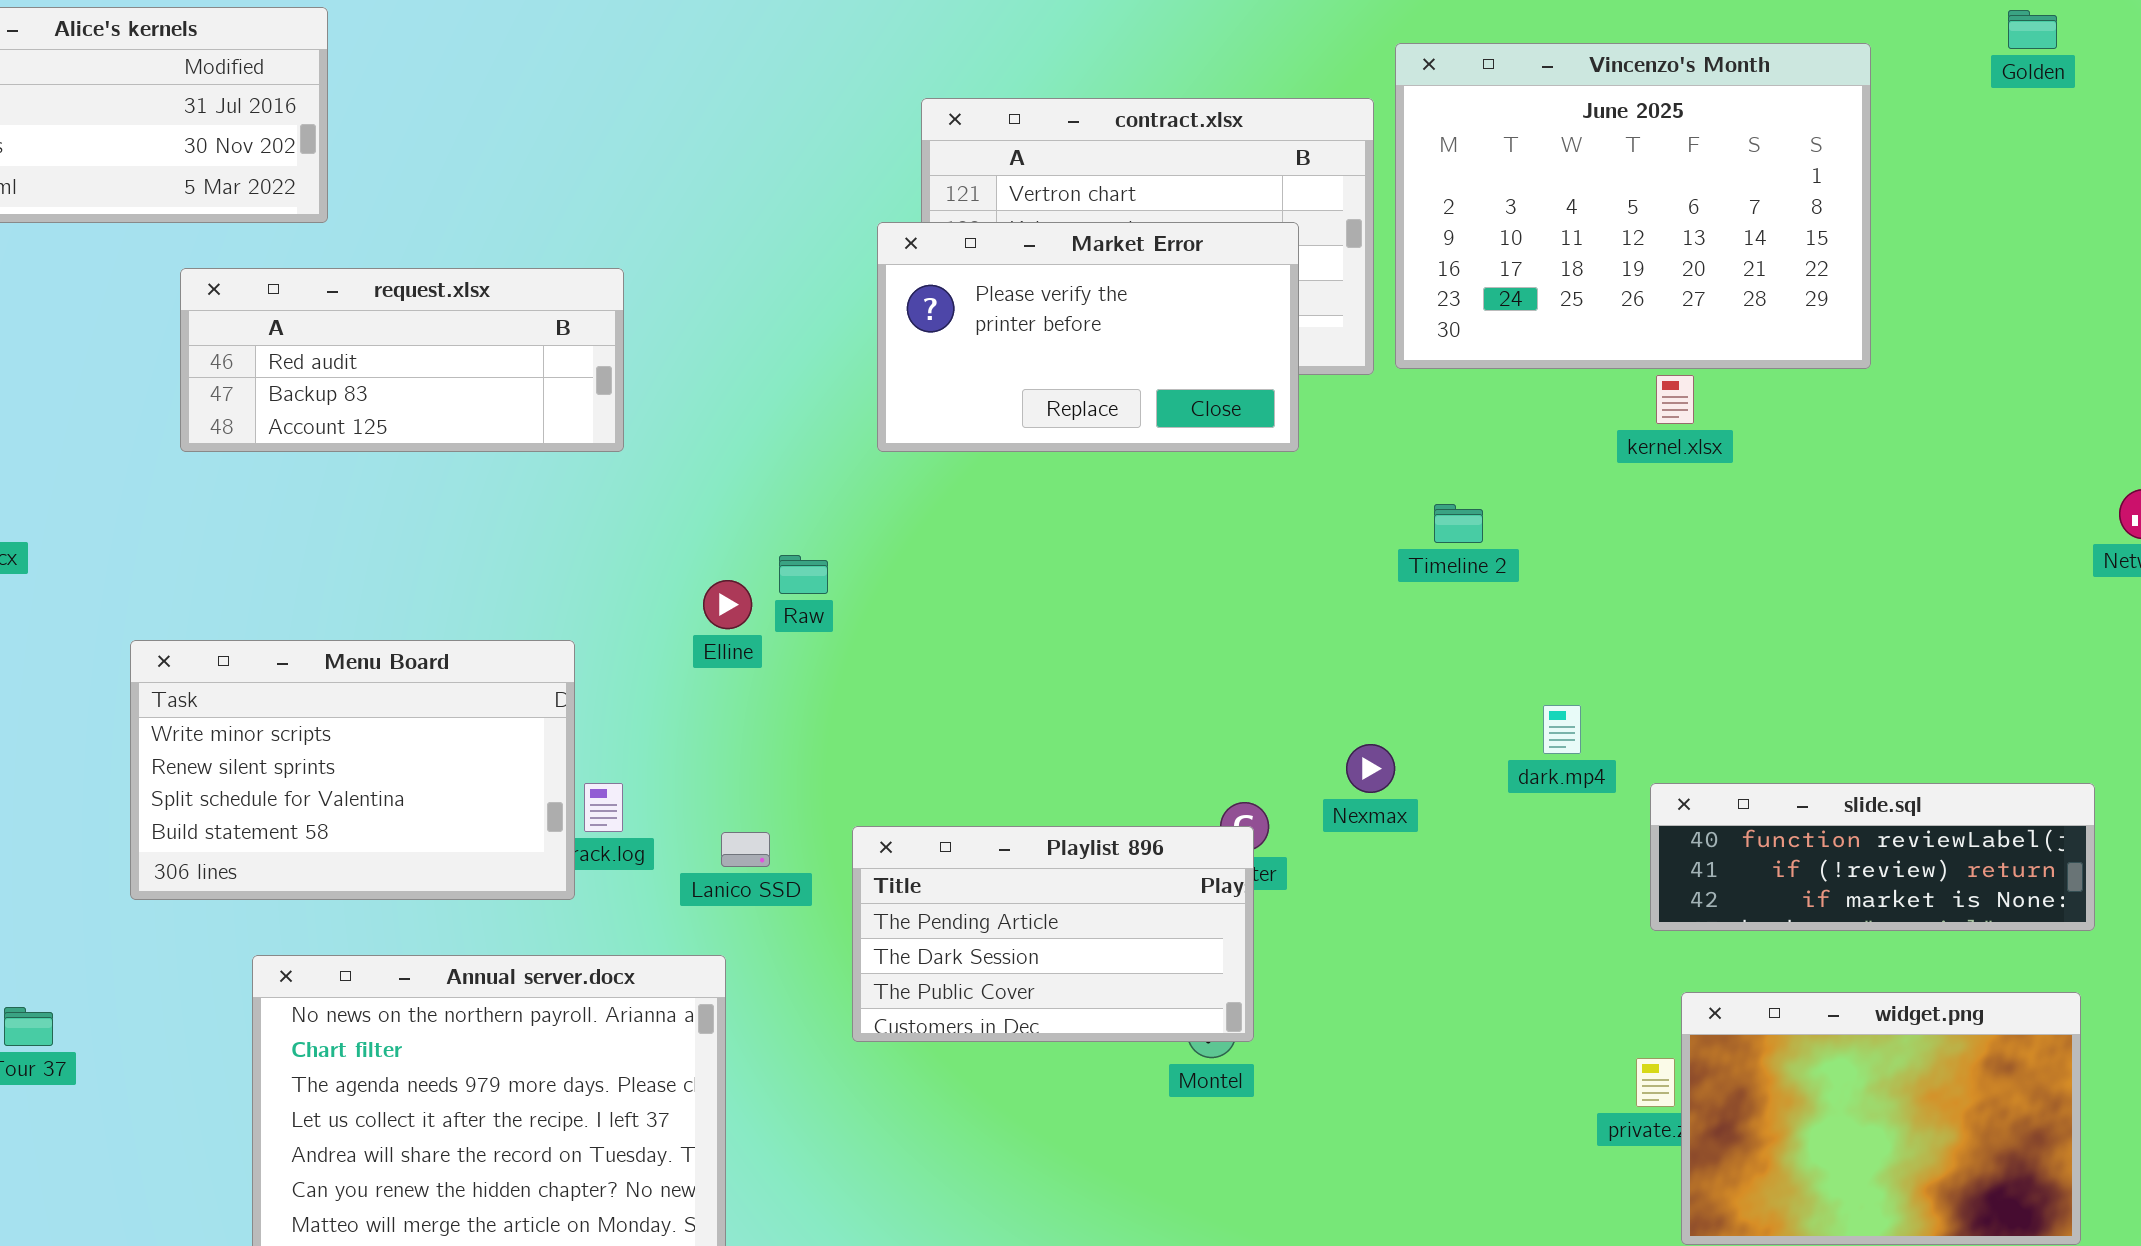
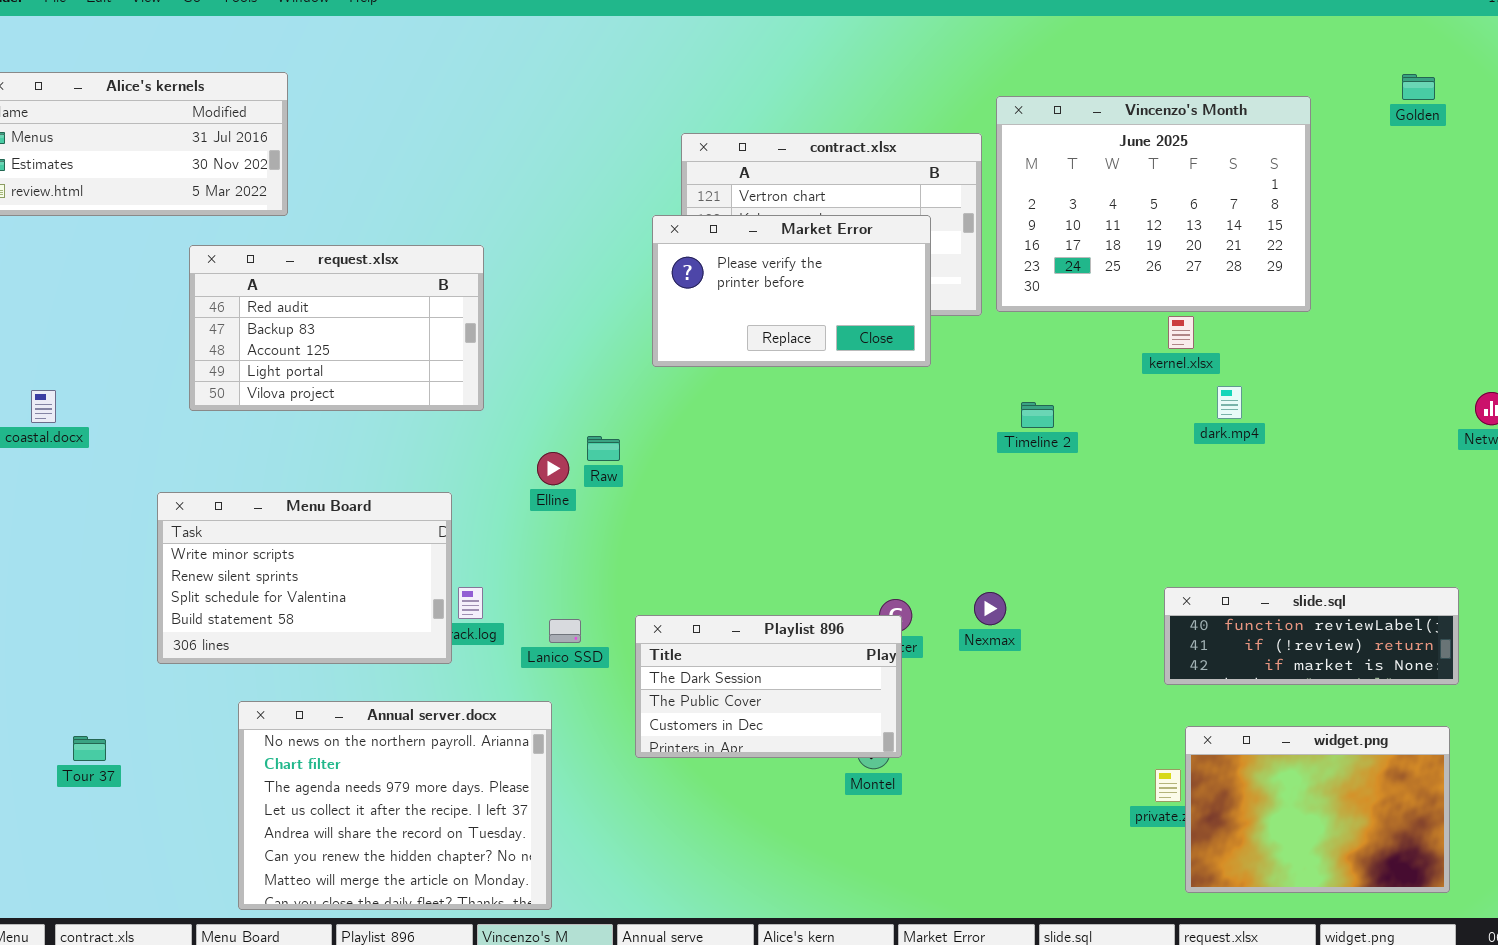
request.xlsx: [180,268,624,452] -> [189,245,484,411], resized
dark.mp4: [1543,705,1581,754] -> [1217,386,1242,419], moved
Nexmax: [1346,744,1395,793] -> [974,592,1006,625], moved
Playlist 896: [852,826,1254,1042] -> [635,615,902,758], scrolled down 1 row

